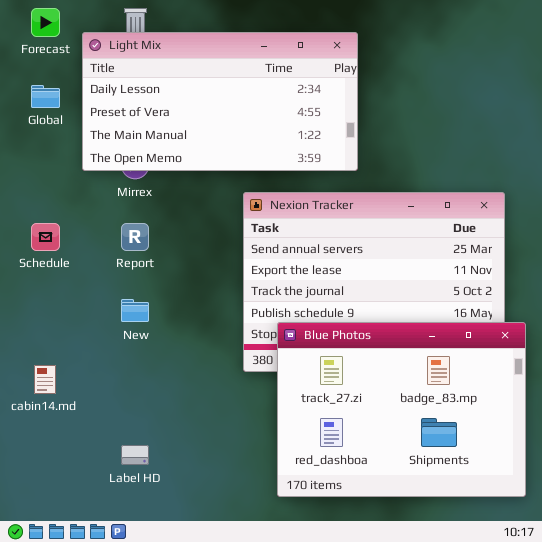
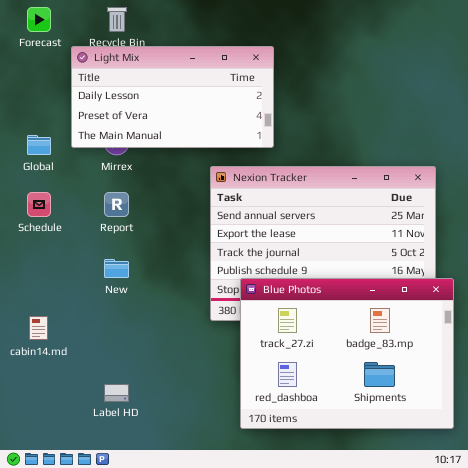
Light Mix: [82,32,358,171] -> [71,46,274,148], resized
Global: [31,85,60,108] -> [27,135,51,155], moved

